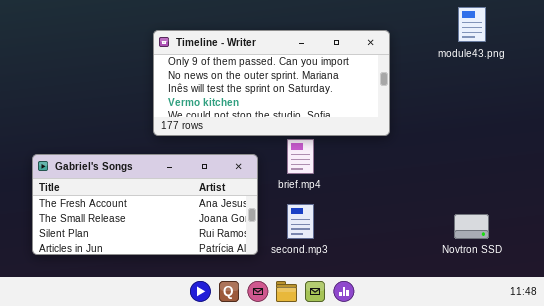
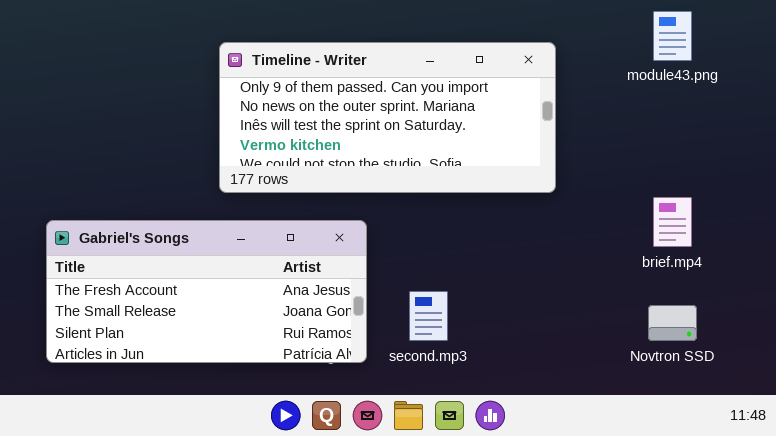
brief.mp4: [287,139,314,174] -> [653,197,692,247], moved

